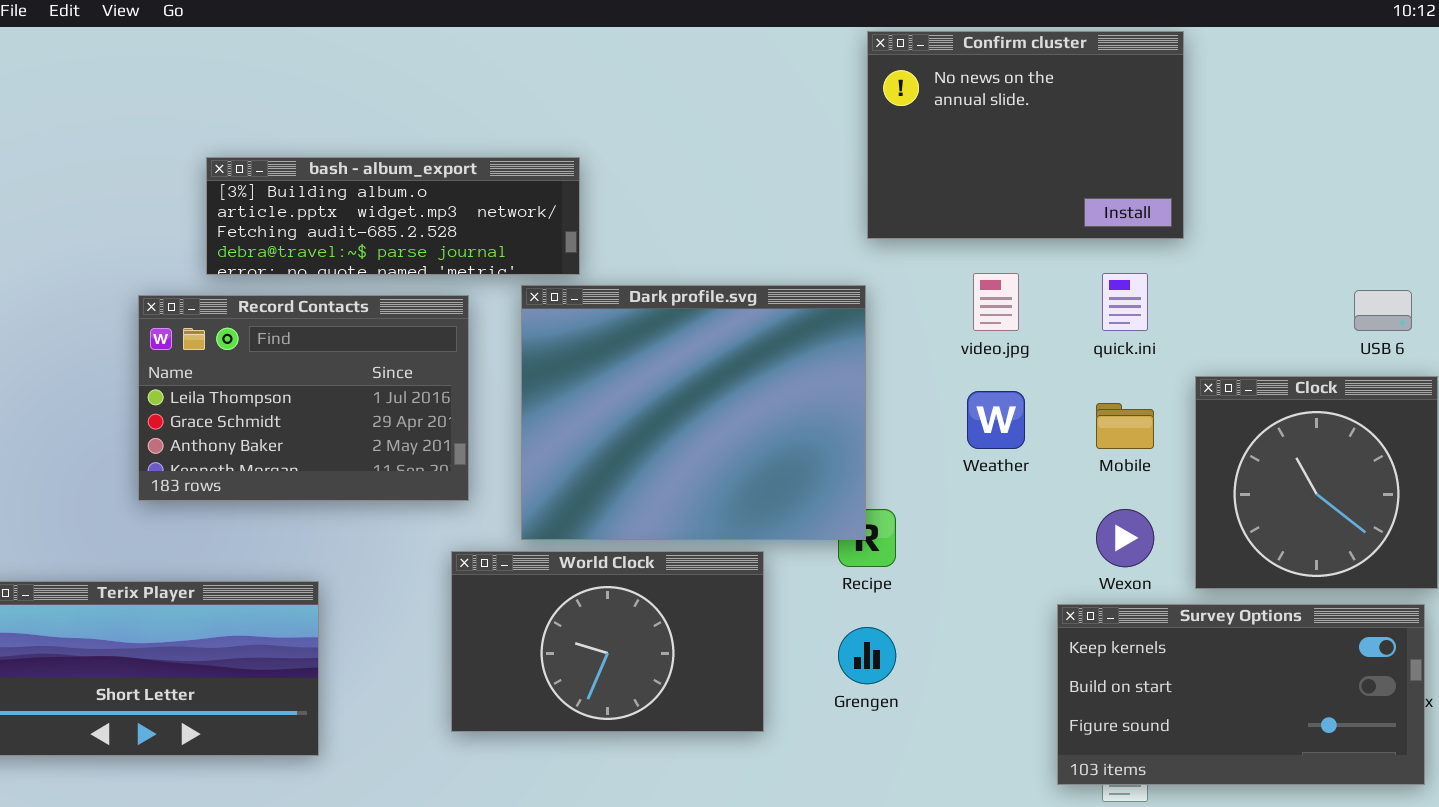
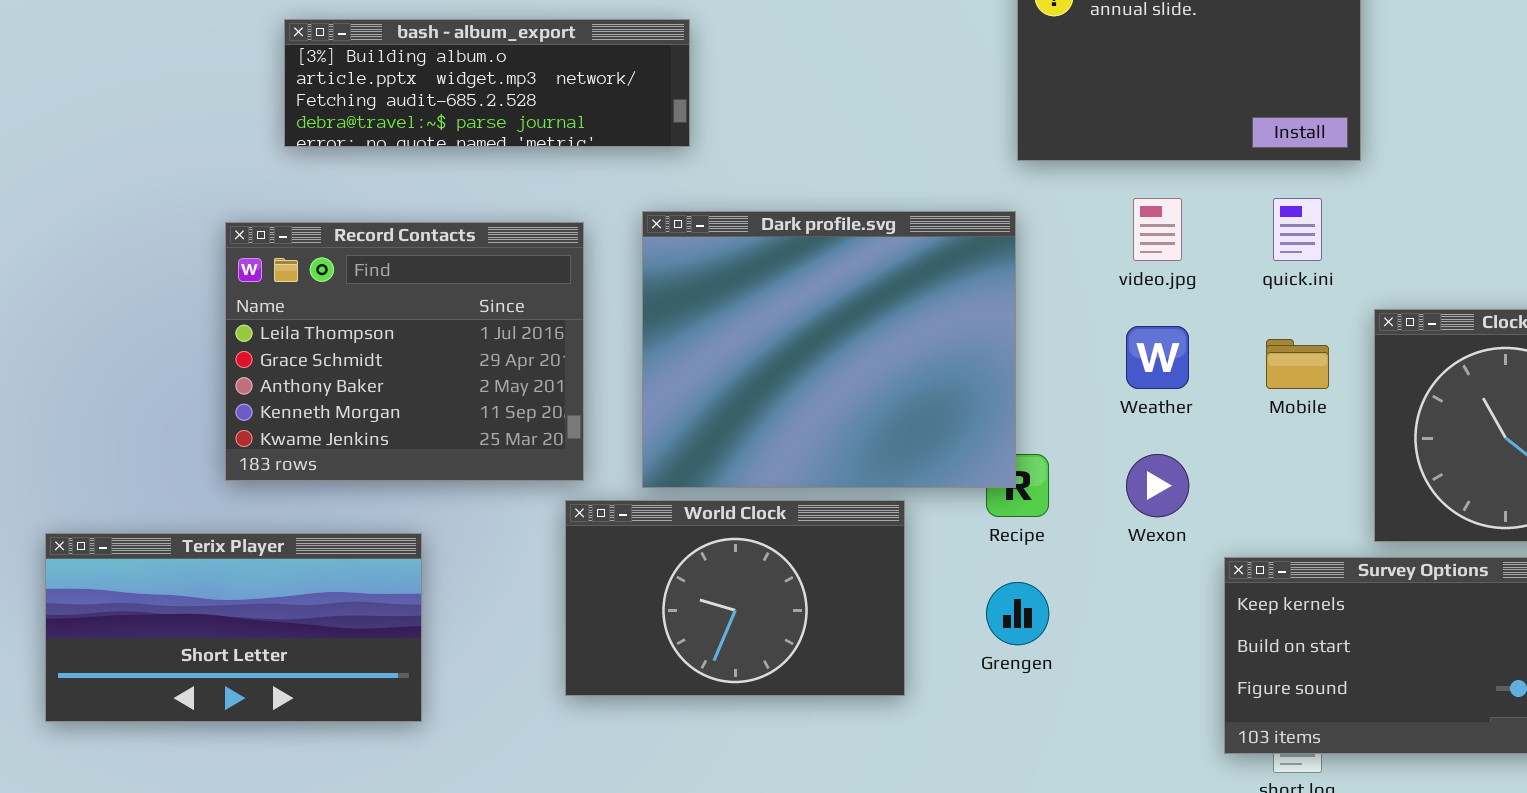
bash - album_export: [206,157,580,275] -> [284,19,690,147], moved
Record Contacts: [138,295,469,501] -> [225,222,584,481], resized
Wexon: [1096,509,1154,567] -> [1126,454,1189,517], moved

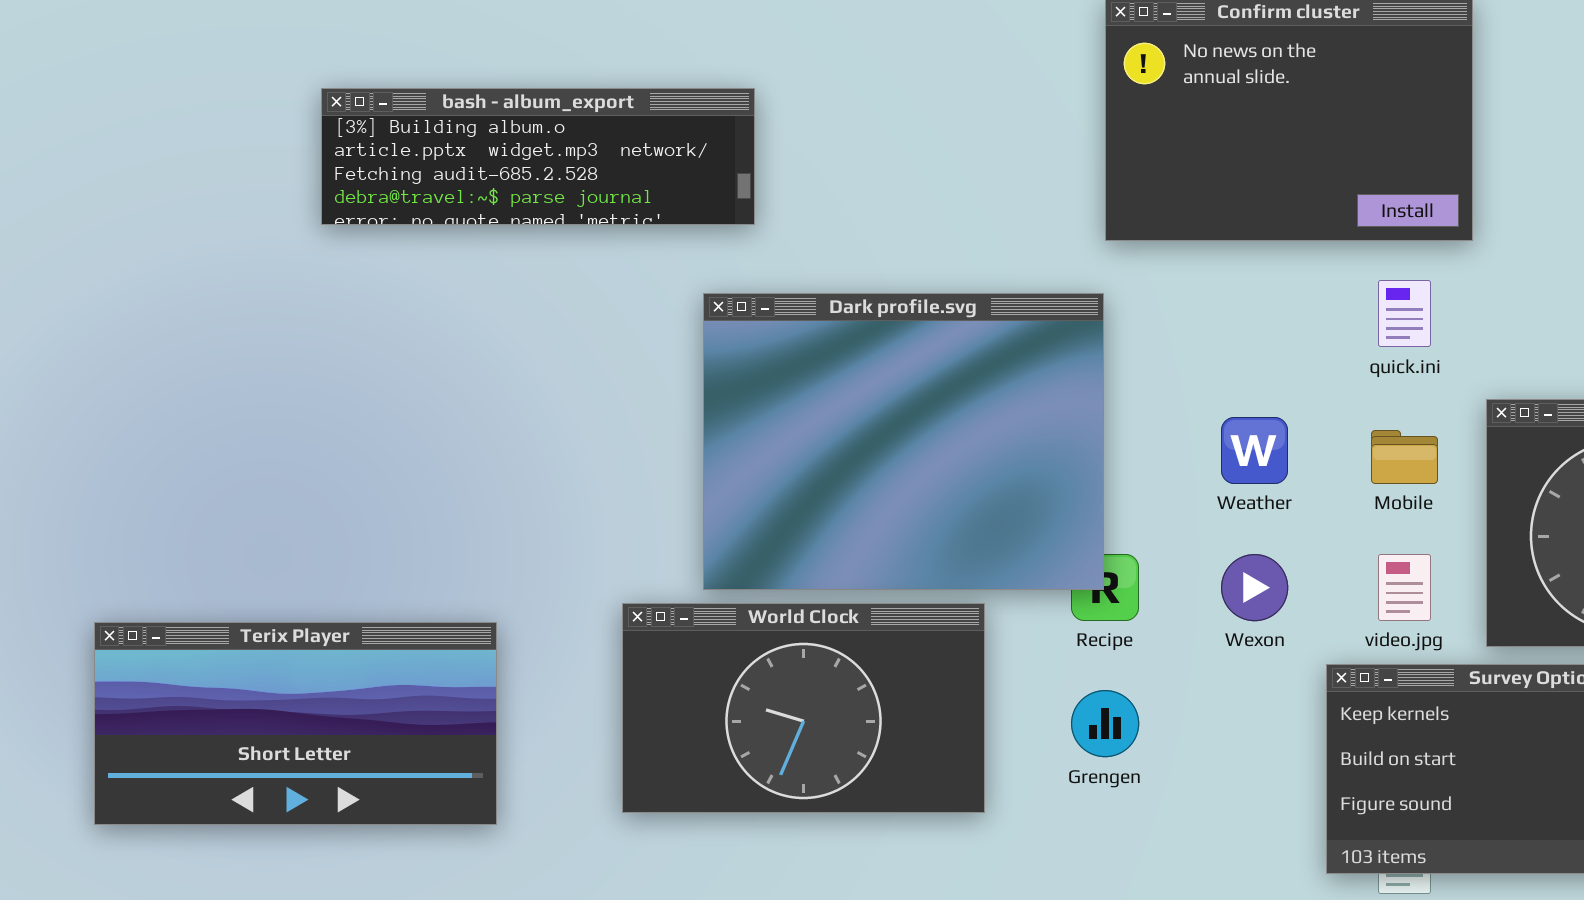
video.jpg: [1133,198,1182,261] -> [1378,554,1431,621], moved
Record Contacts: [225,222,584,481] -> none, closed
Terix Player: [45,533,422,722] -> [94,622,497,825], moved

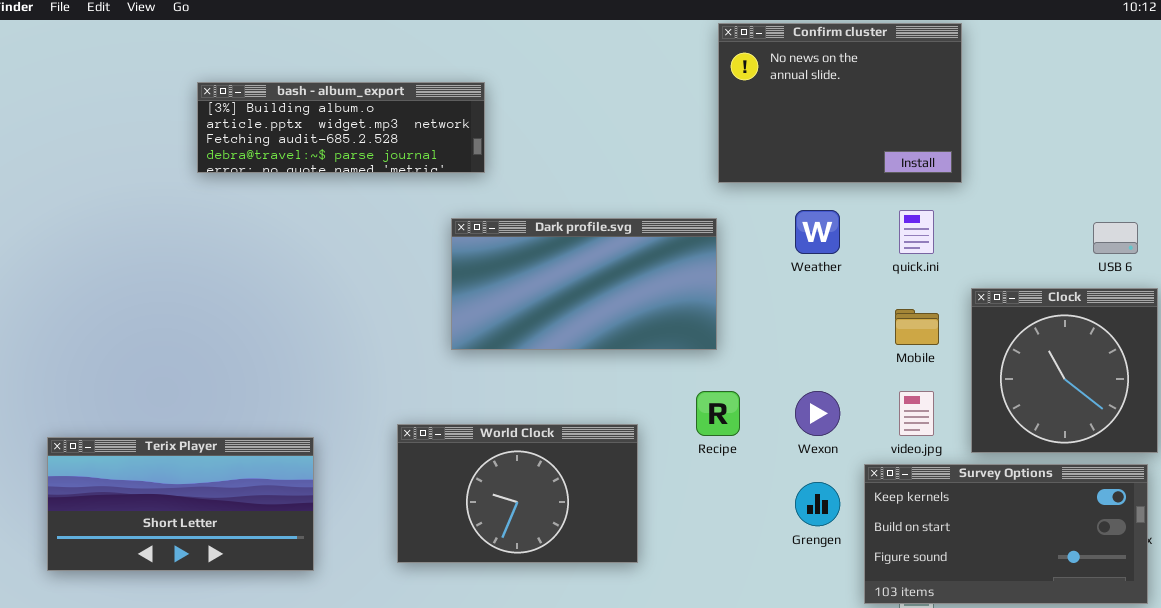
Dark profile.svg: [703,293,1104,590] -> [451,218,717,350], resized
Weather: [1221,417,1288,484] -> [795,210,840,254], moved
Grengen: [1071,690,1139,757] -> [795,482,840,526], moved

